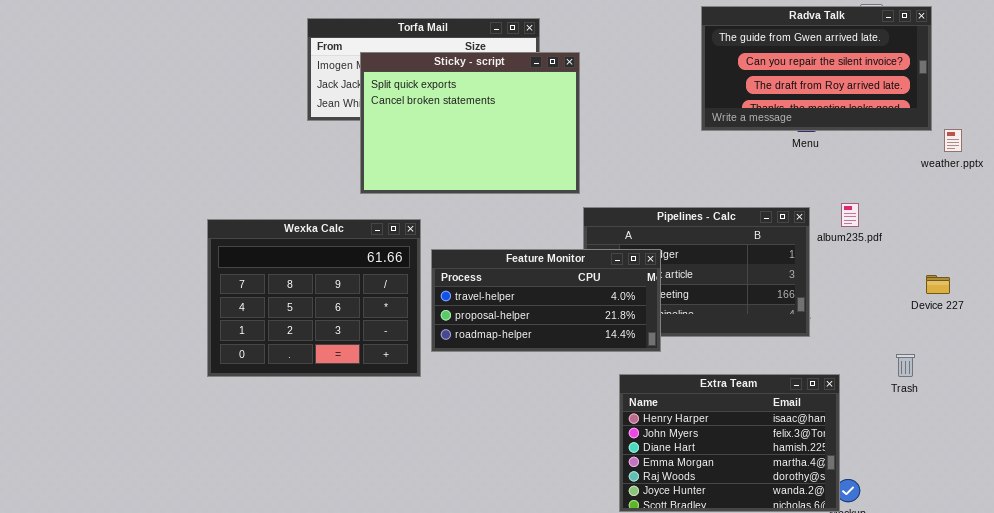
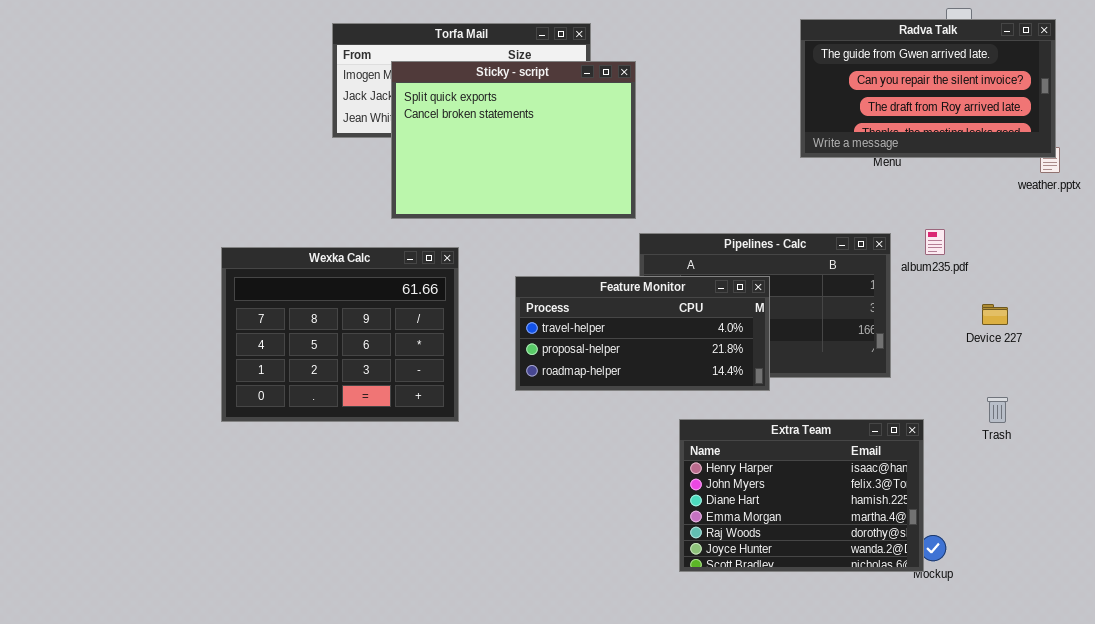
Radva Talk: [701,6,932,131] -> [800,19,1056,158], moved
Feature Monitor: [431,249,661,352] -> [515,276,770,391], moved
Device 227: [926,275,950,294] -> [982,304,1008,325], moved

